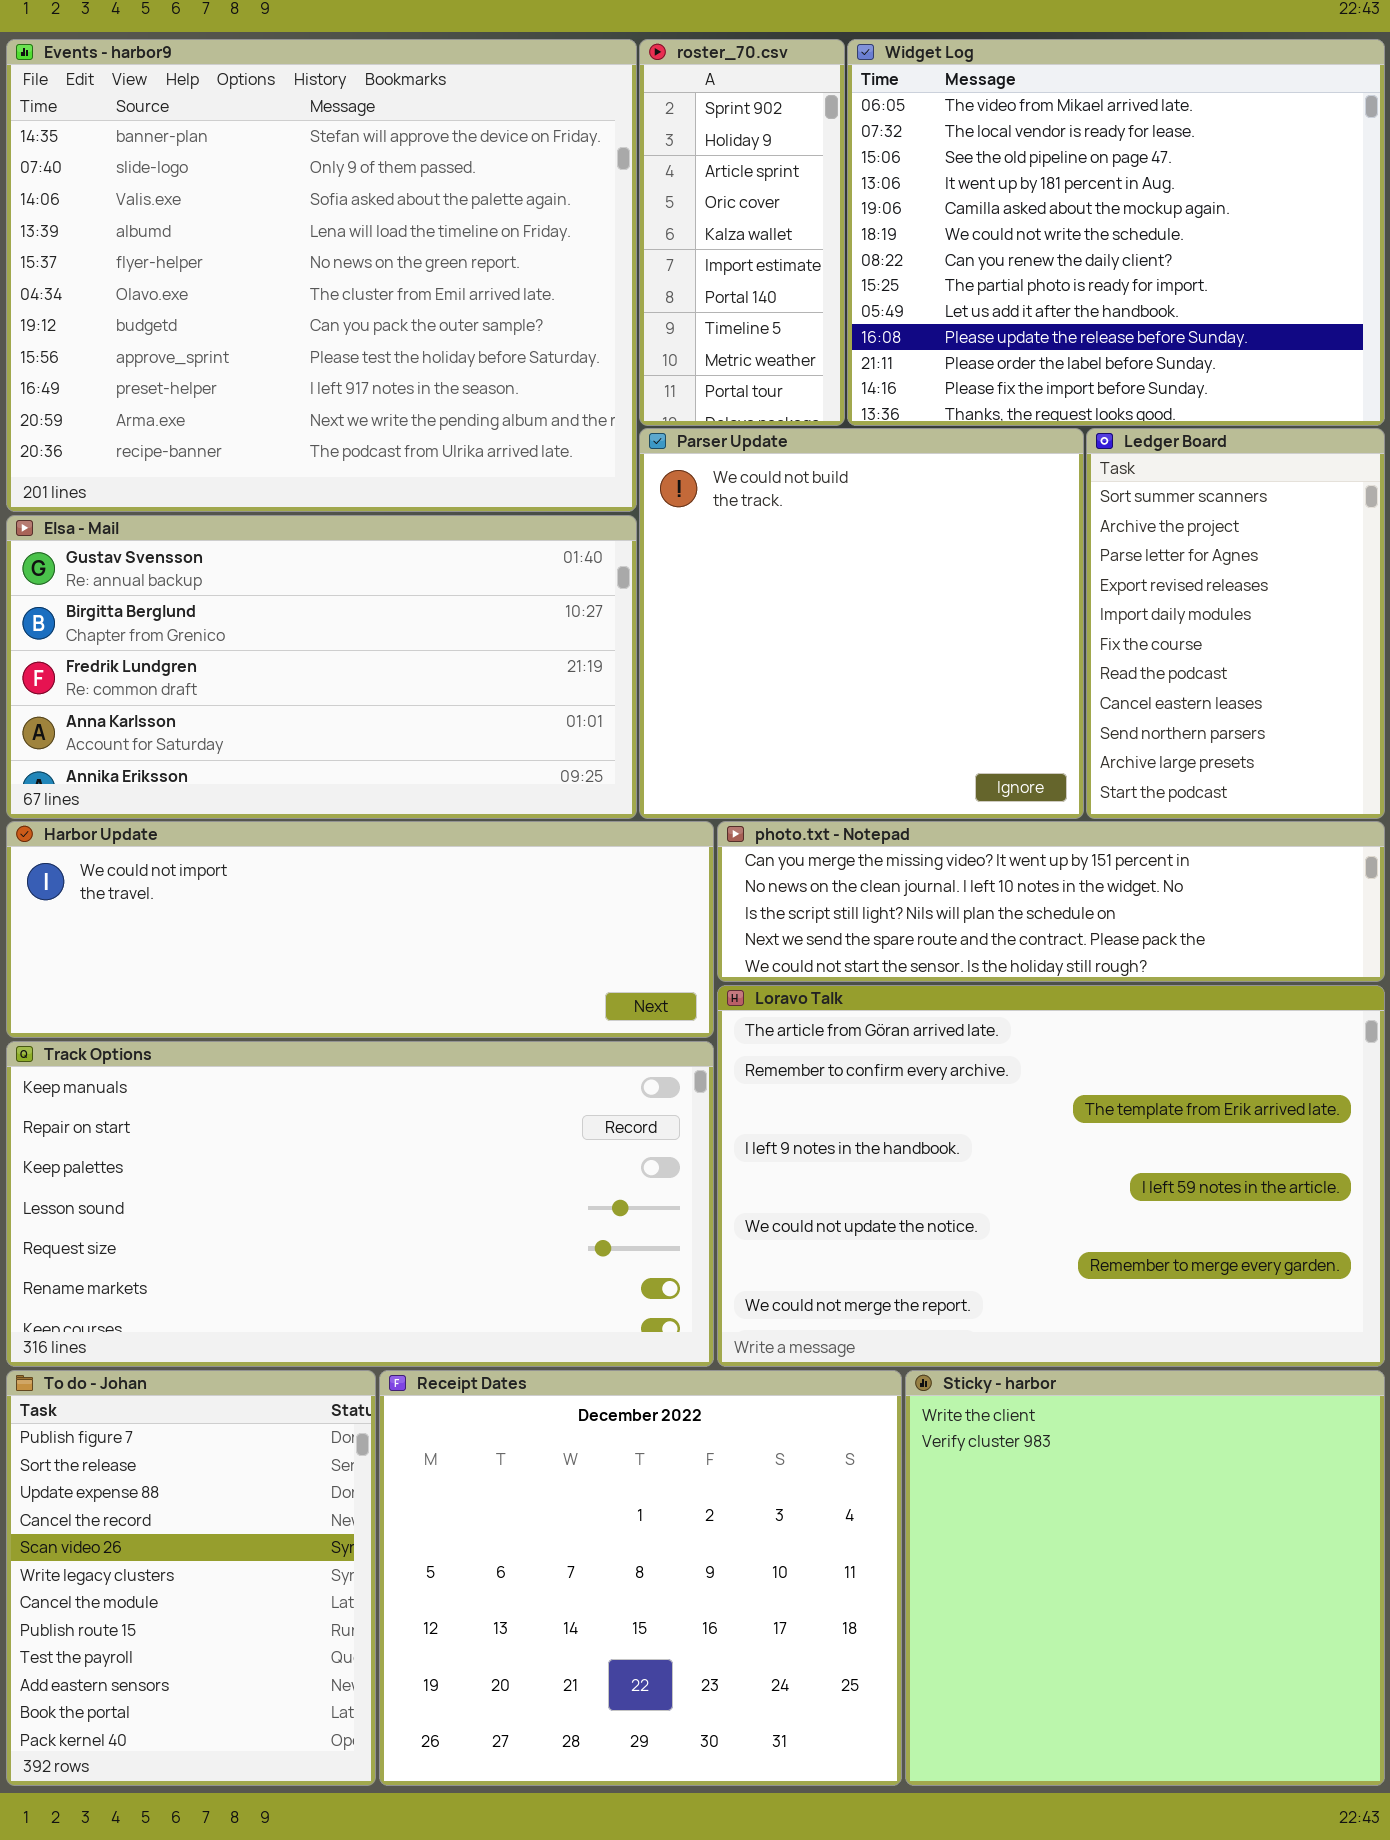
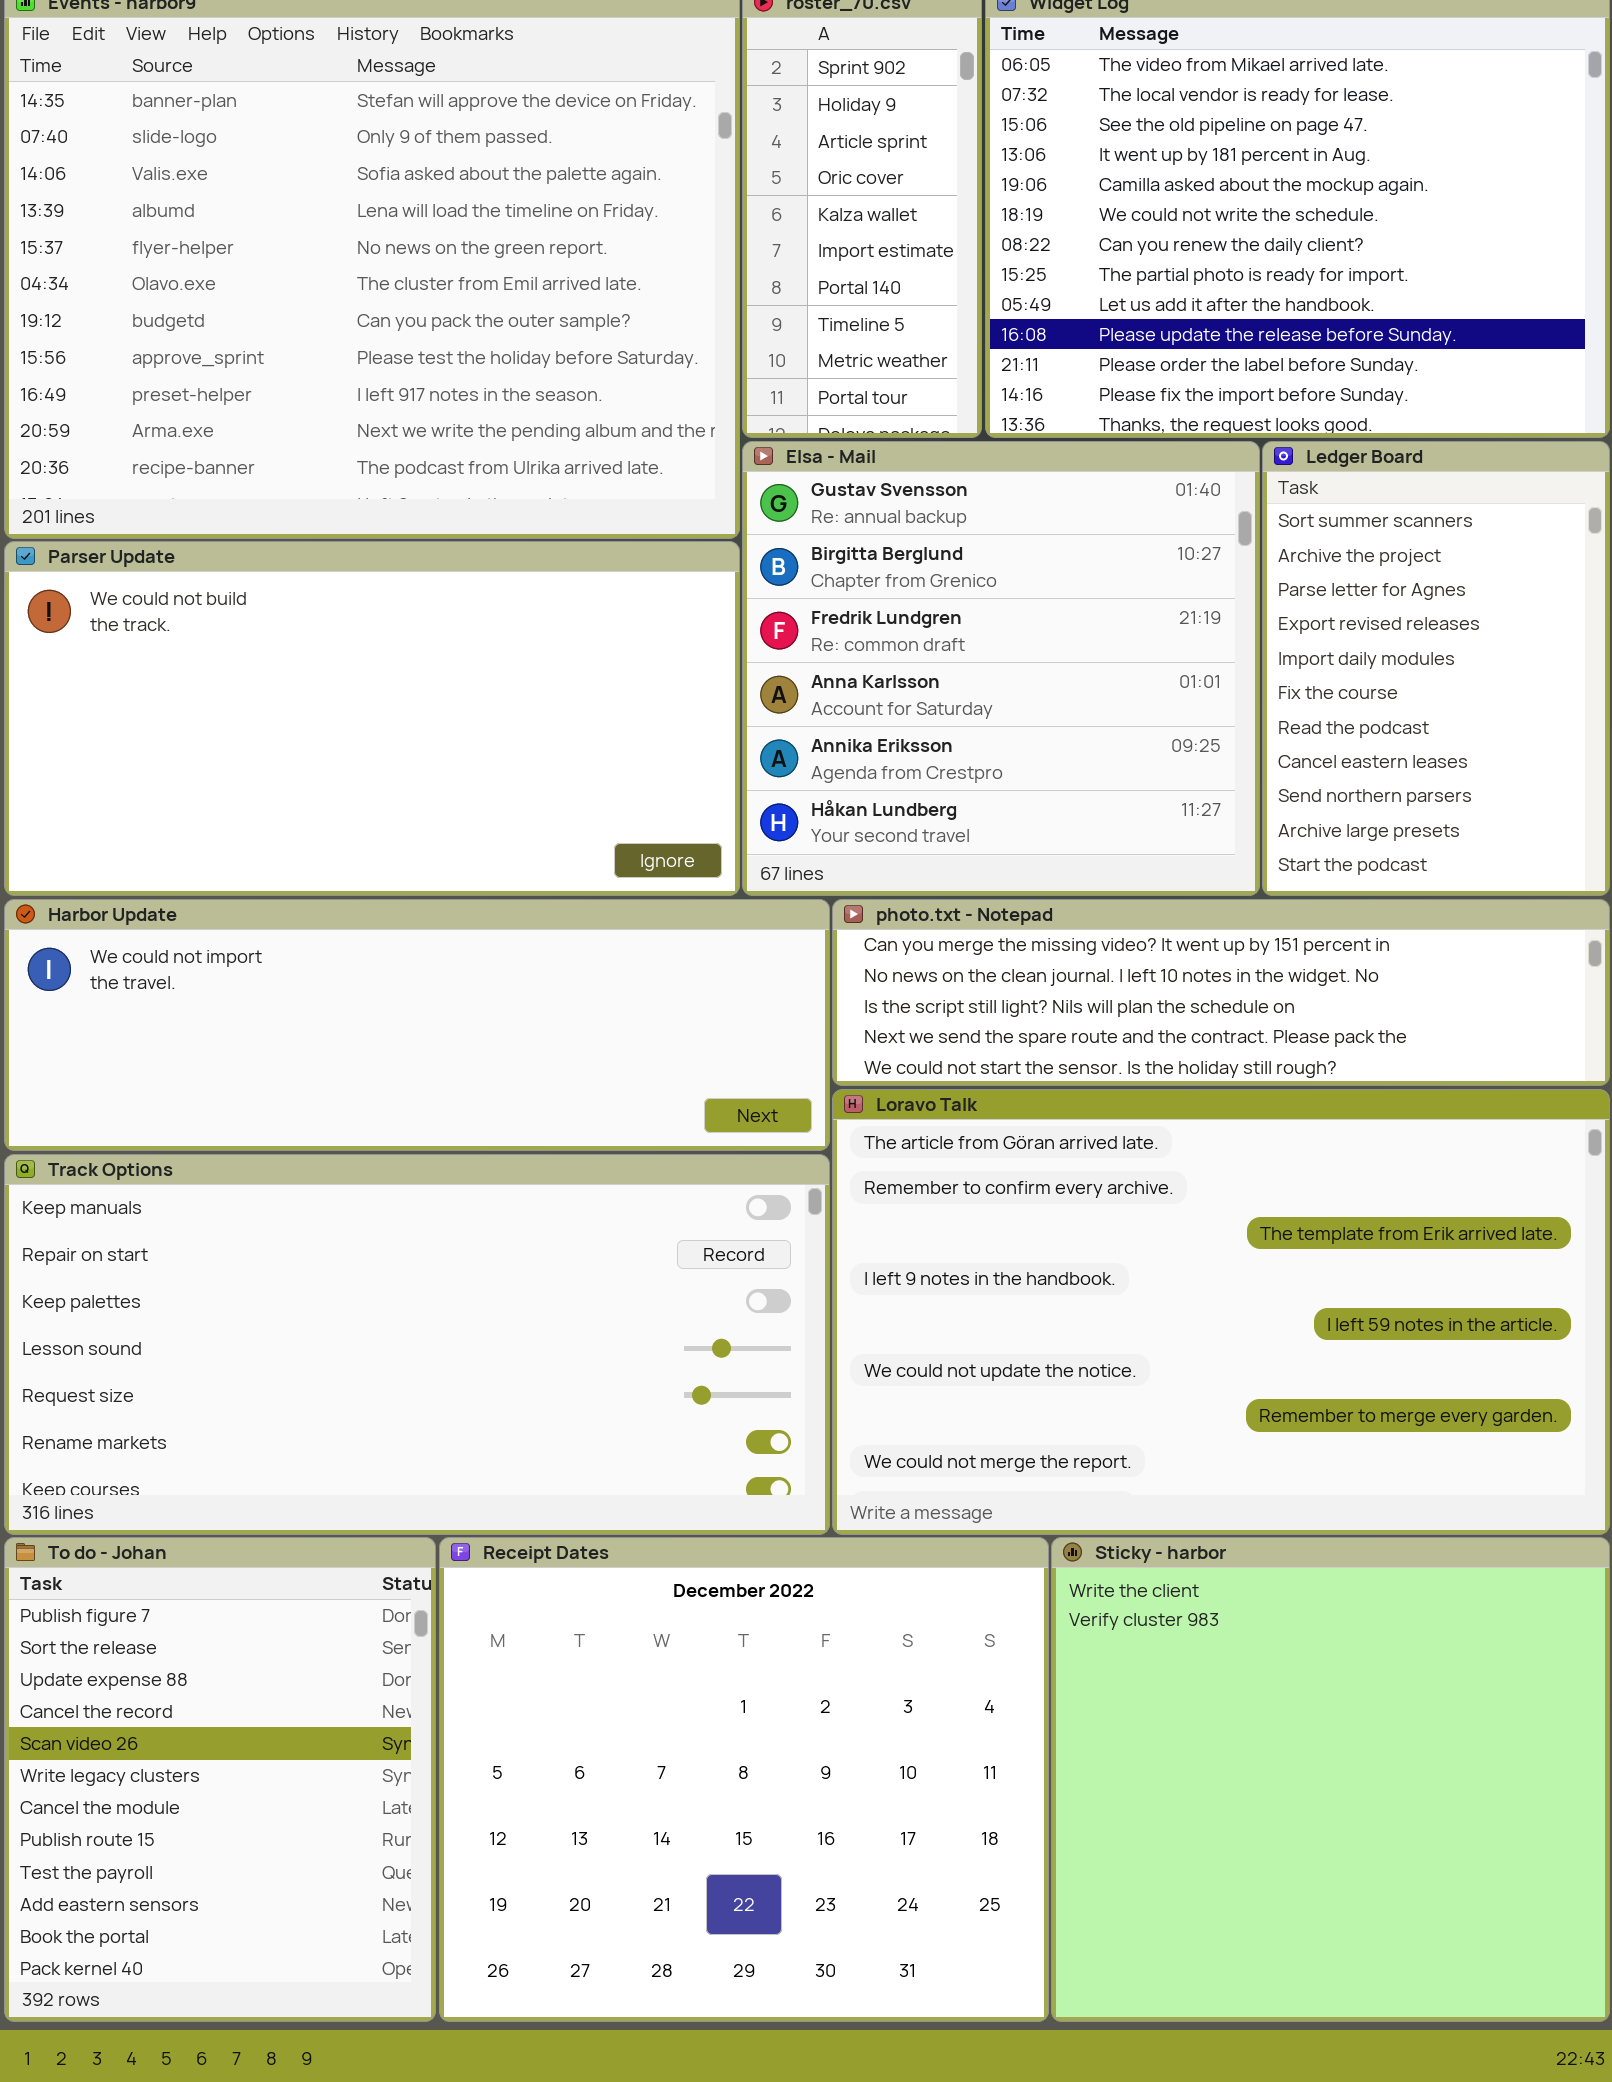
Parser Update: [639,428,1084,819] -> [4,541,740,896], moved, resized
Elsa - Mail: [6,515,637,819] -> [742,441,1260,896], moved, resized

